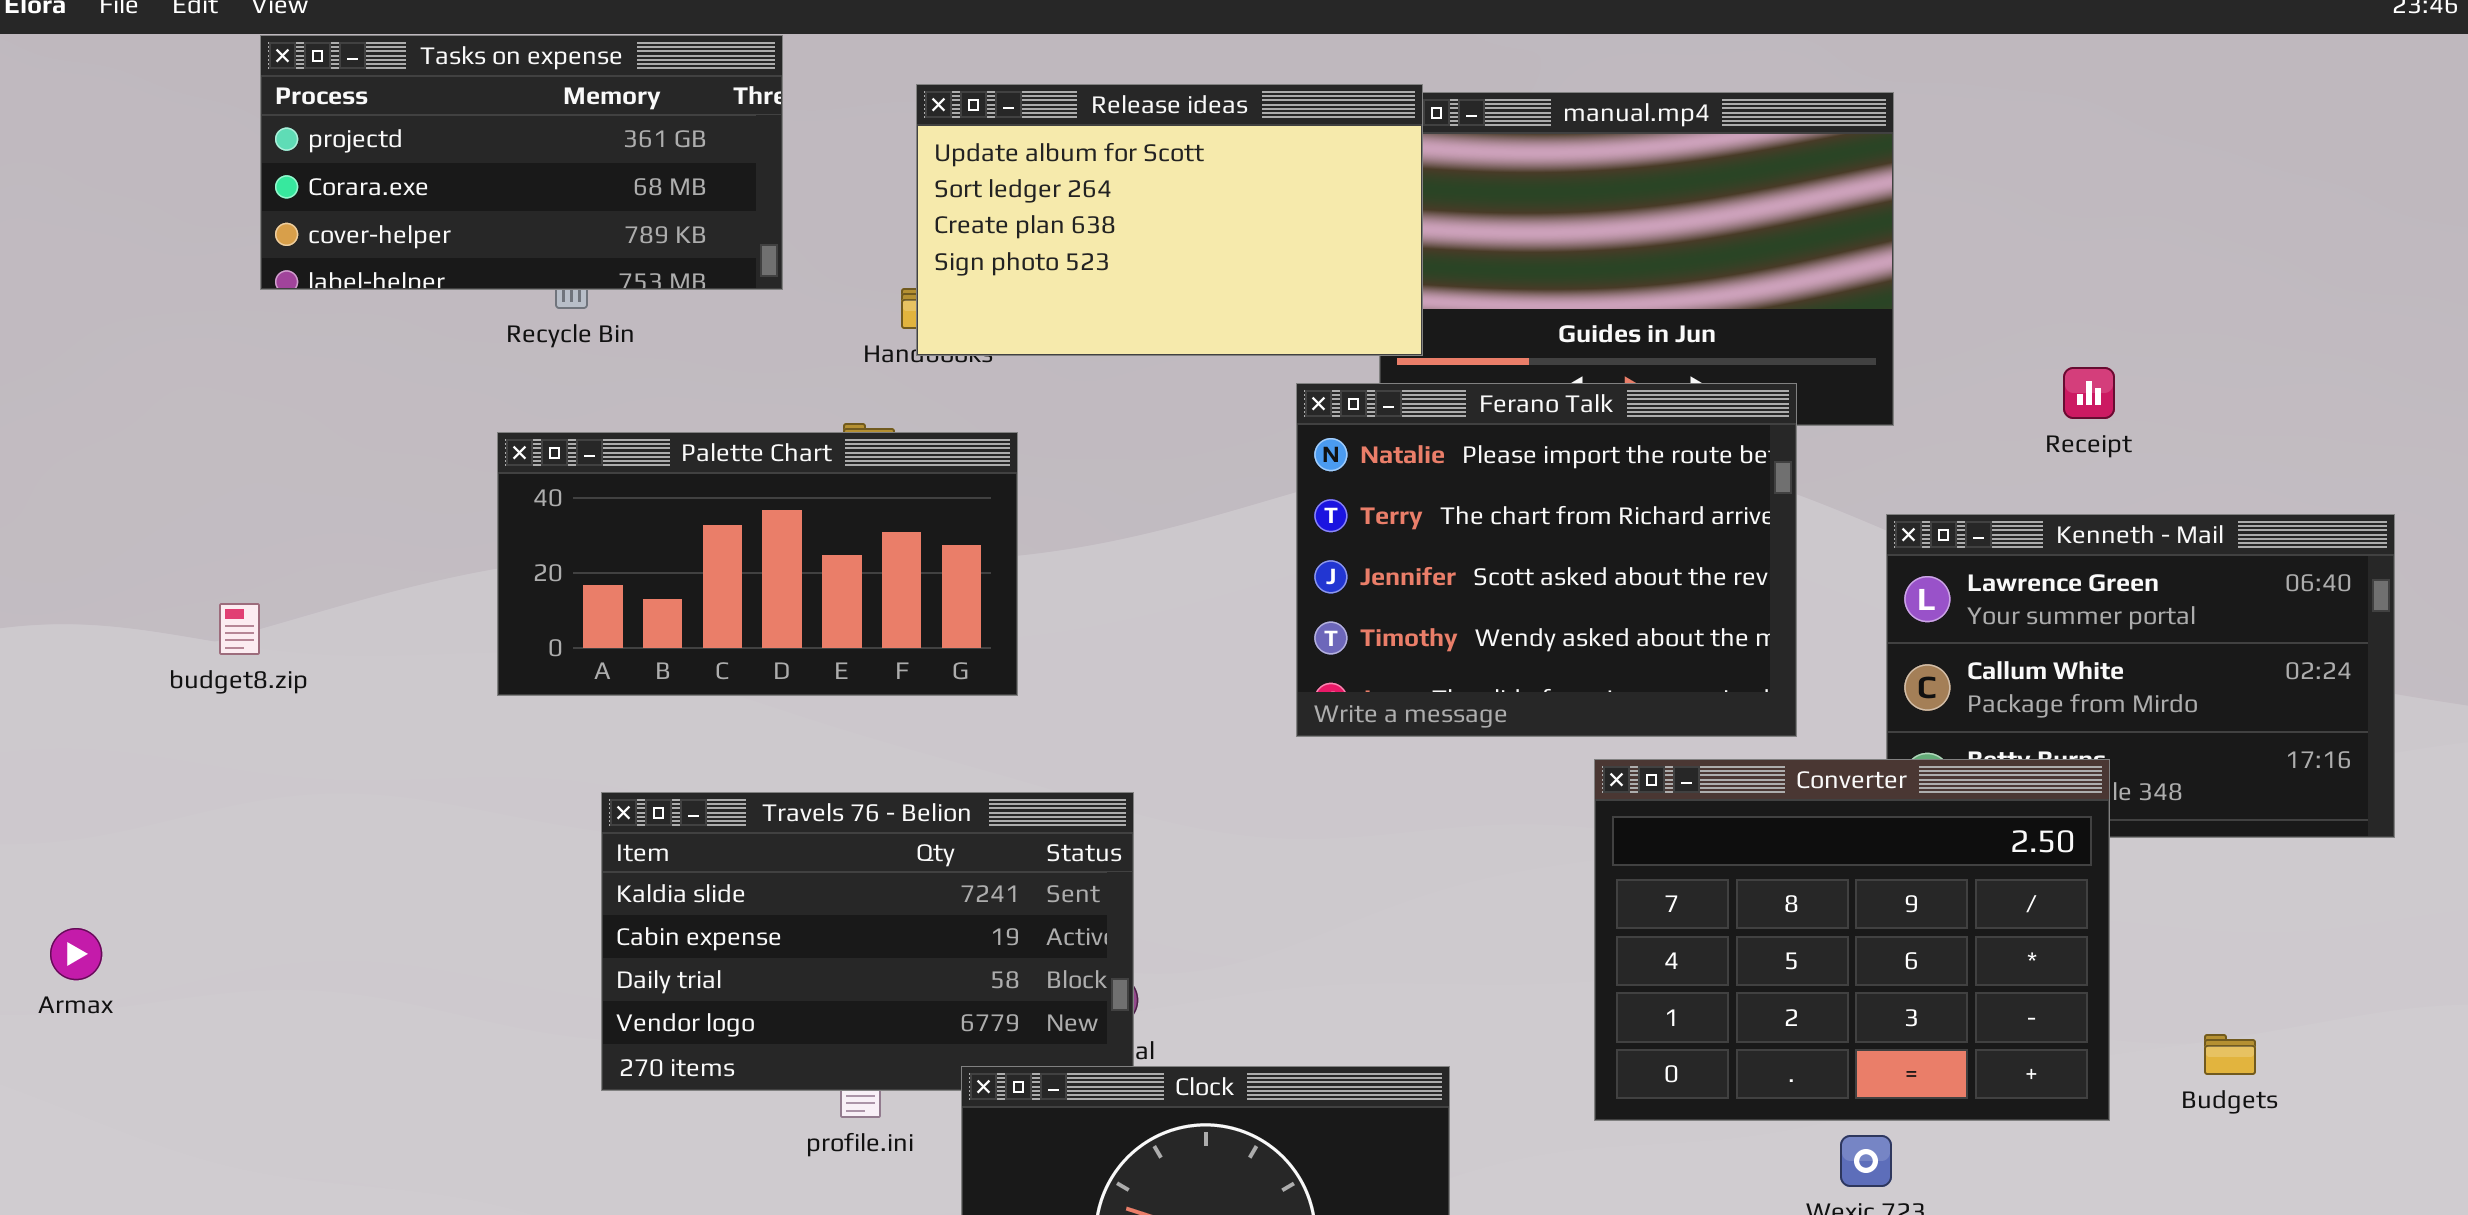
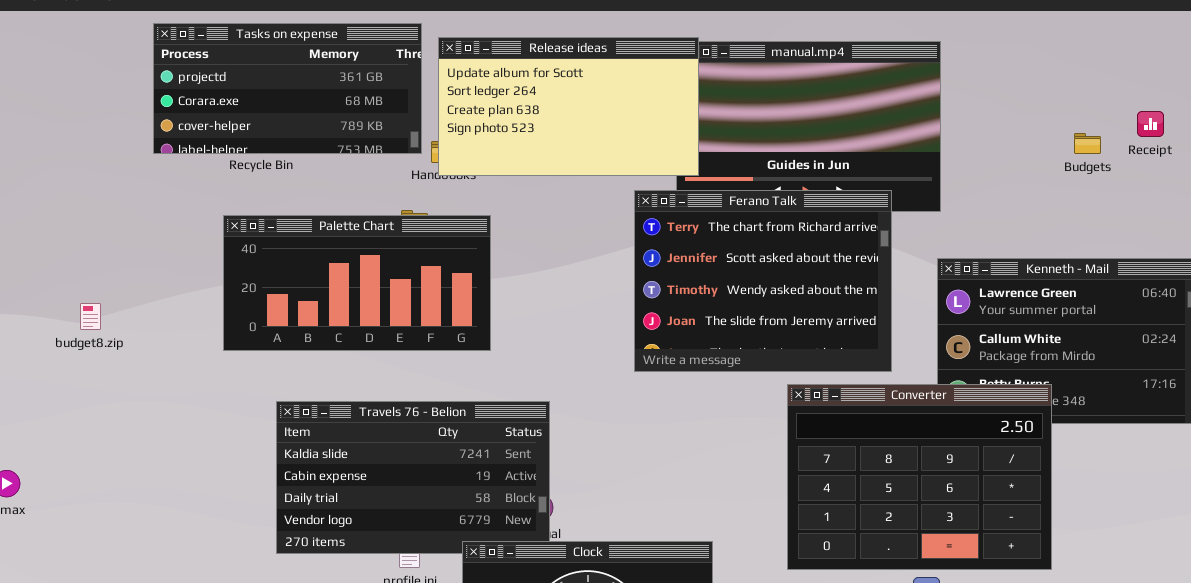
Tasks on expense: [260,35,783,290] -> [153,23,422,154], moved
Receipt: [2063,367,2115,419] -> [1137,111,1164,137], moved
Ferano Talk: [1296,383,1797,737] -> [634,190,892,372], scrolled down 1 row
Budgets: [2204,1034,2256,1075] -> [1074,133,1101,154], moved

